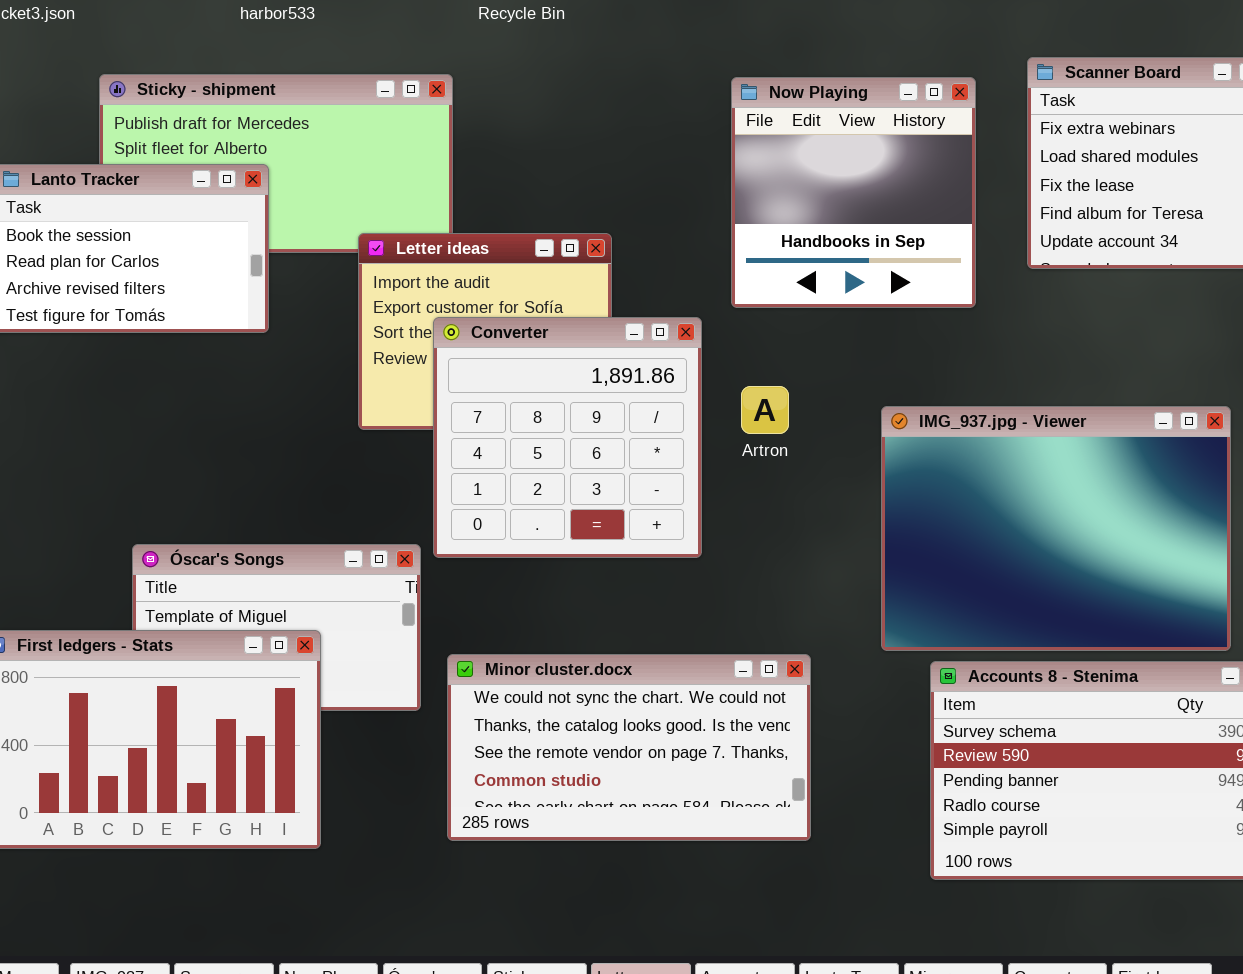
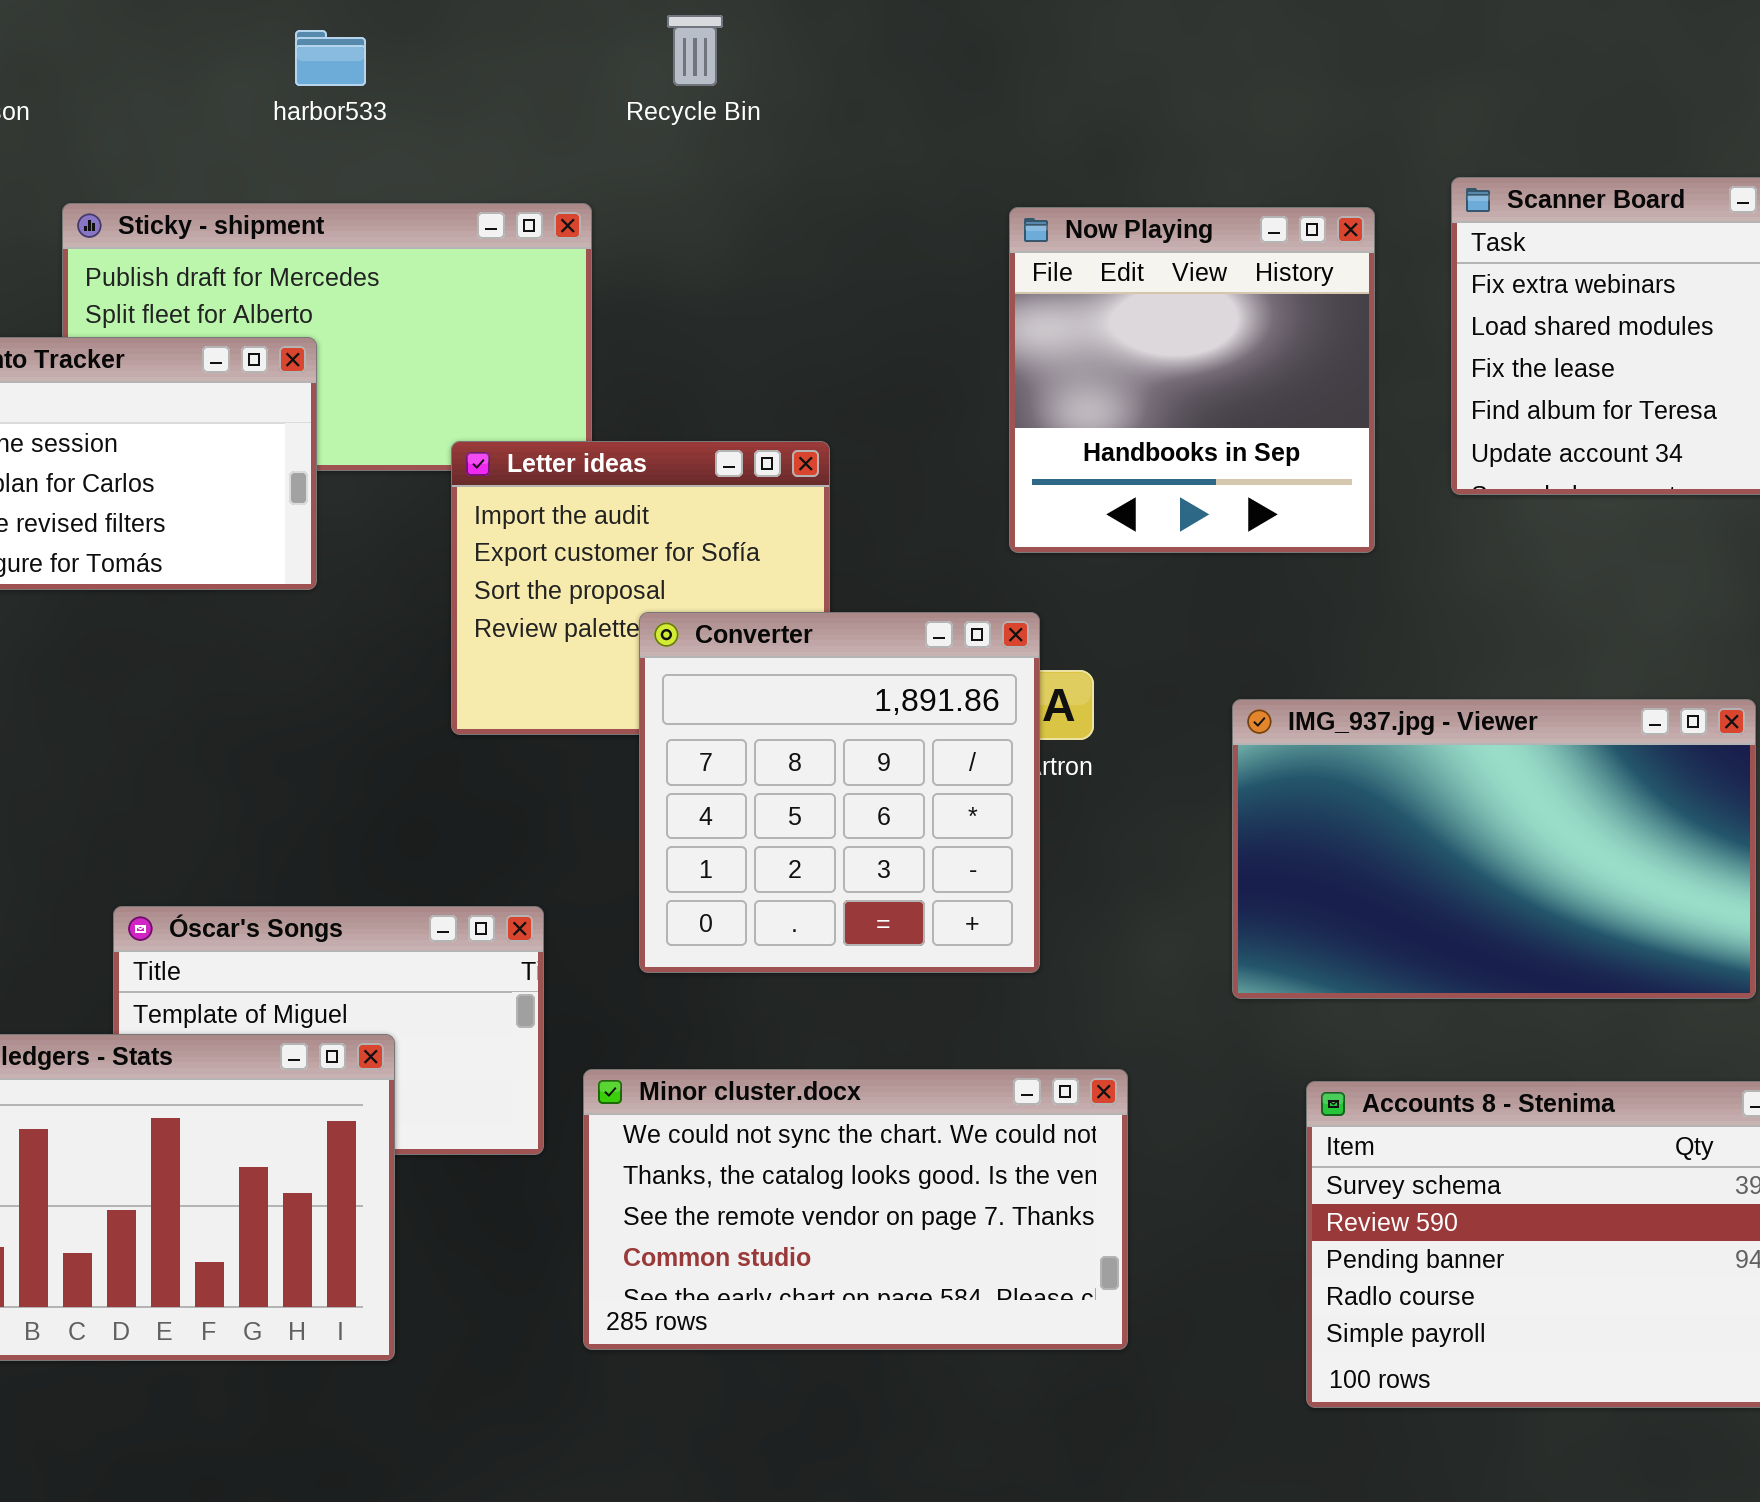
Converter: [433,317,702,558] -> [639,612,1040,973], moved
IMG_937.jpg - Viewer: [881,406,1231,651] -> [1232,699,1756,999], resized

